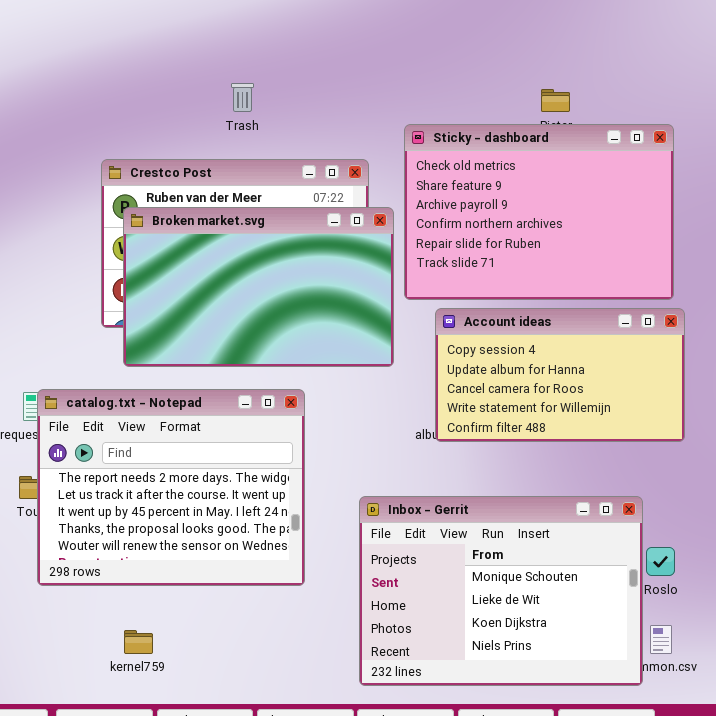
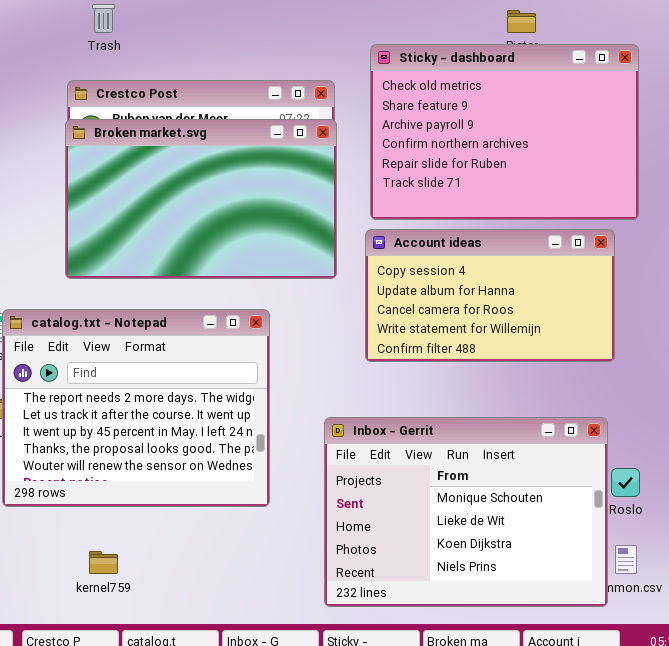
Trash: [231,83,254,112] -> [92,4,115,33], moved
Broken market.svg: [123,207,394,367] -> [65,119,337,279], moved
Account ideas: [435,308,685,442] -> [365,229,615,362], moved

